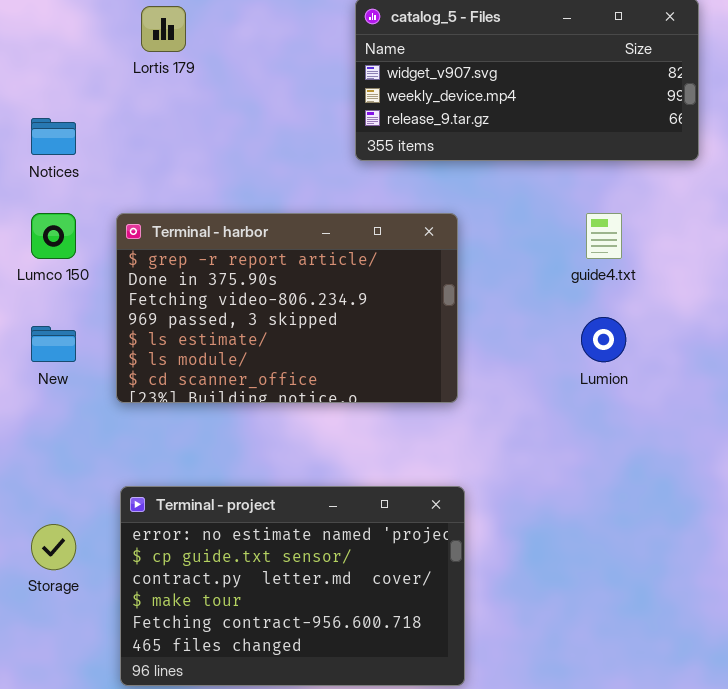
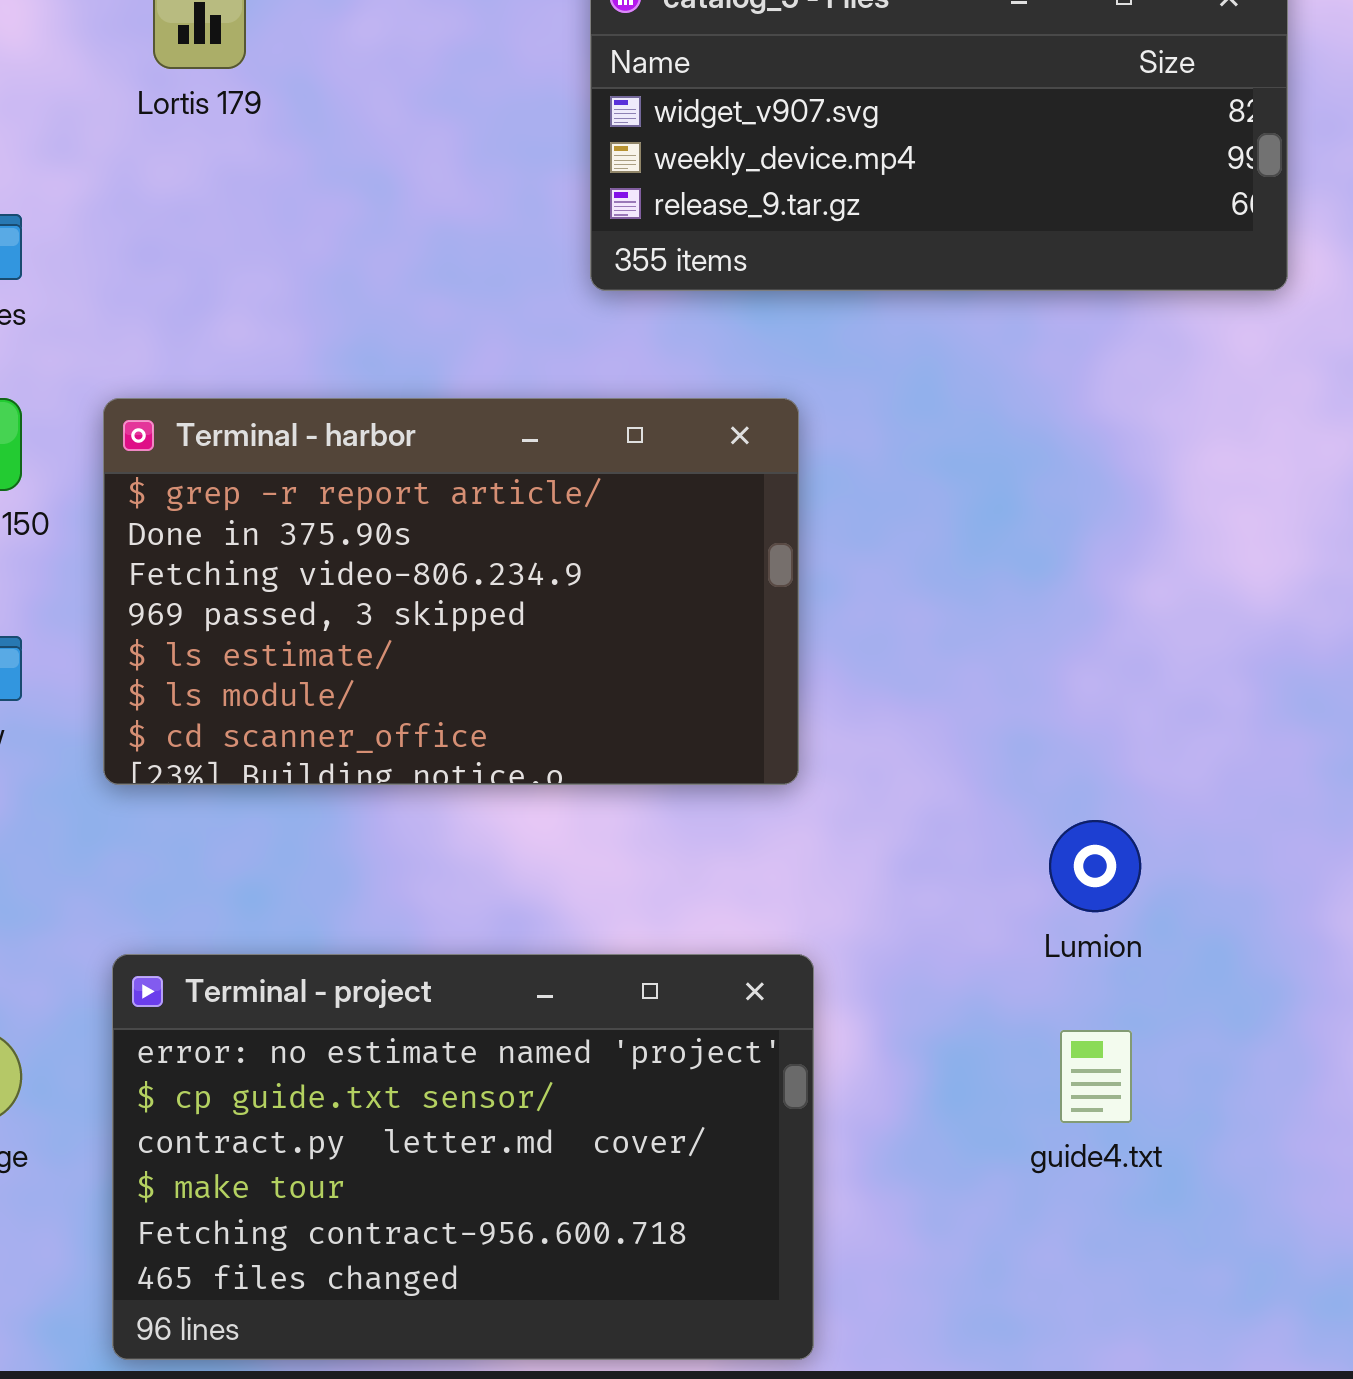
guide4.txt: [586,213,622,259] -> [1060,1030,1132,1123], moved
Lumion: [581,317,626,362] -> [1049,820,1141,912], moved

